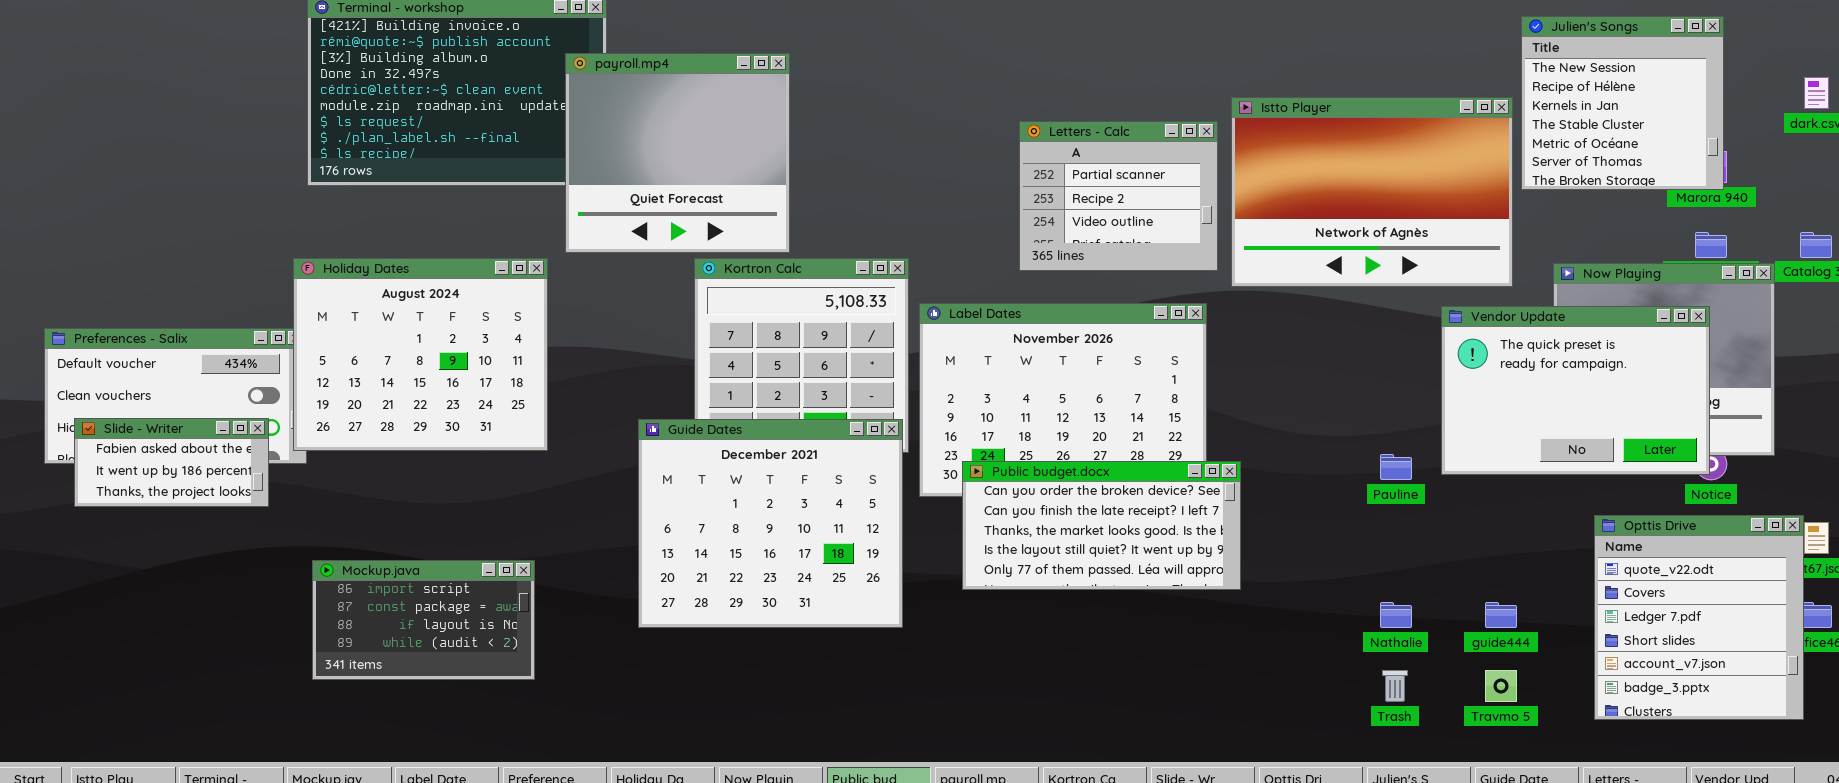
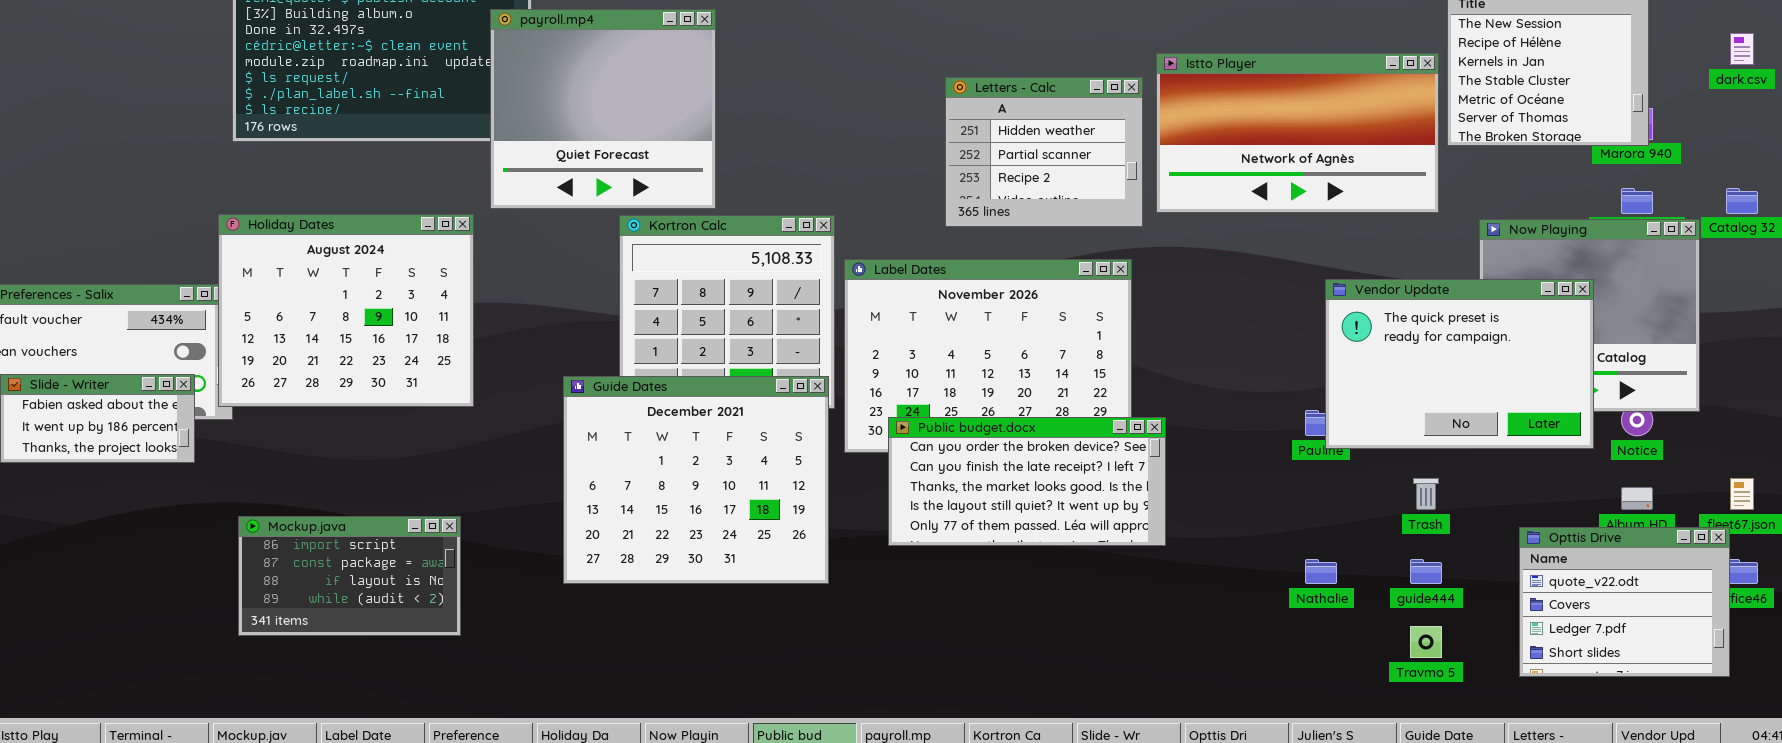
Istto Player: [1231,97,1513,287] -> [1156,53,1439,213], resized
Letters - Calc: [1019,121,1218,271] -> [945,77,1143,227], scrolled up 1 row
Vendor Update: [1441,306,1710,475] -> [1325,279,1594,449], moved
Opttis Drive: [1594,515,1804,720] -> [1519,527,1730,677], resized
Trash: [1382,670,1408,702] -> [1413,478,1439,510], moved

